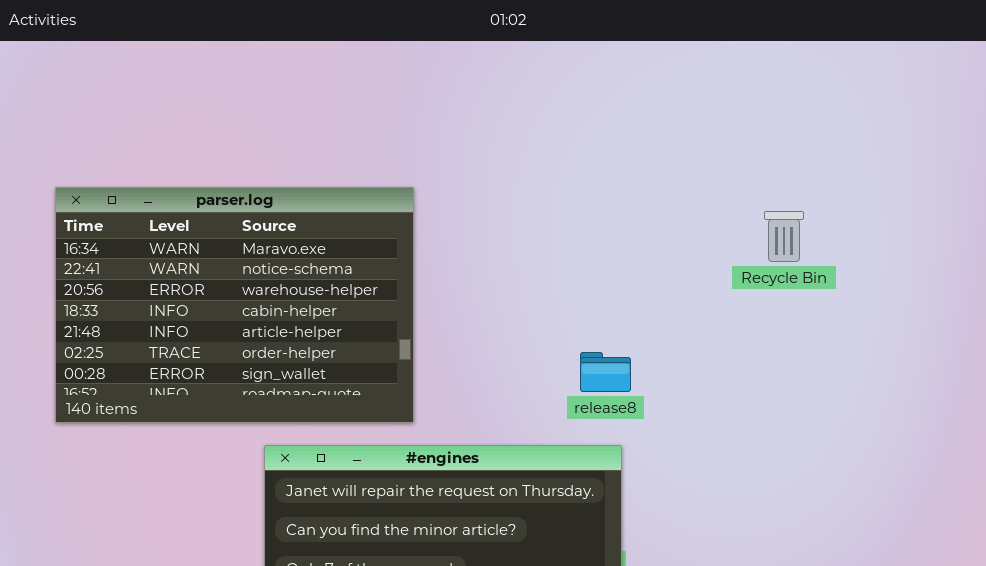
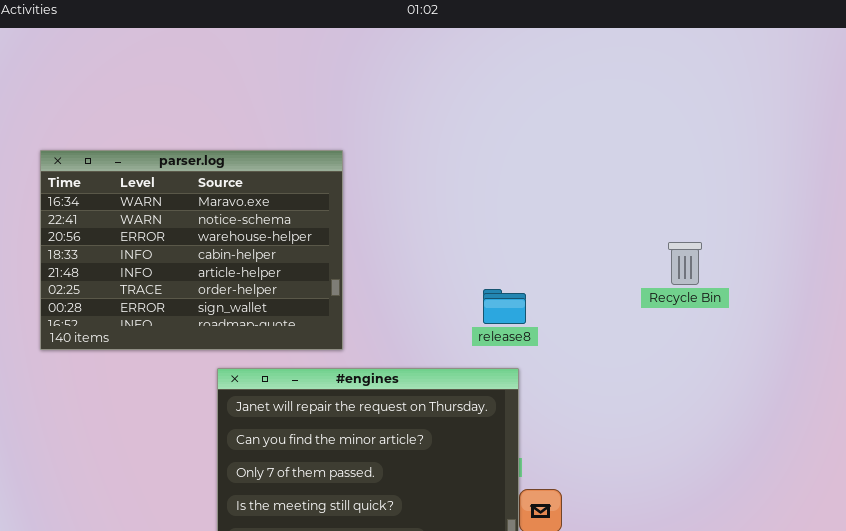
Recycle Bin: [764,211,804,262] -> [668,242,702,285], moved

